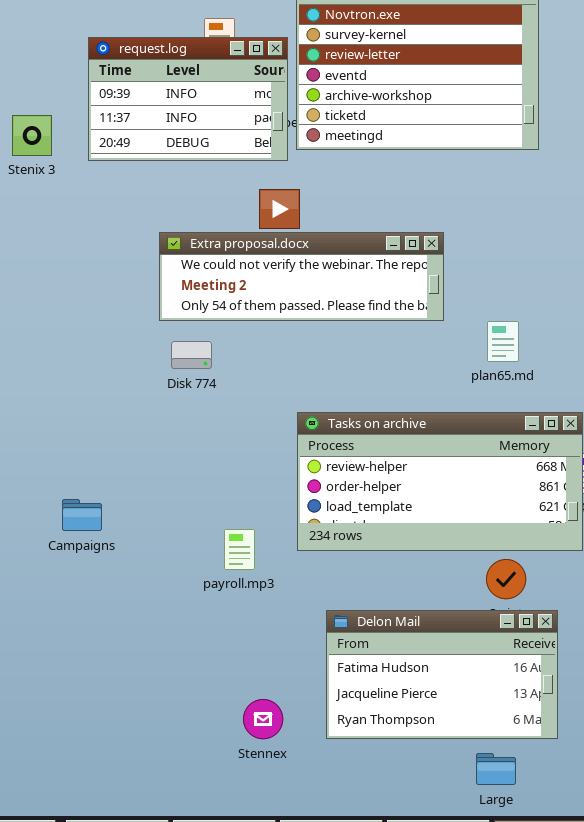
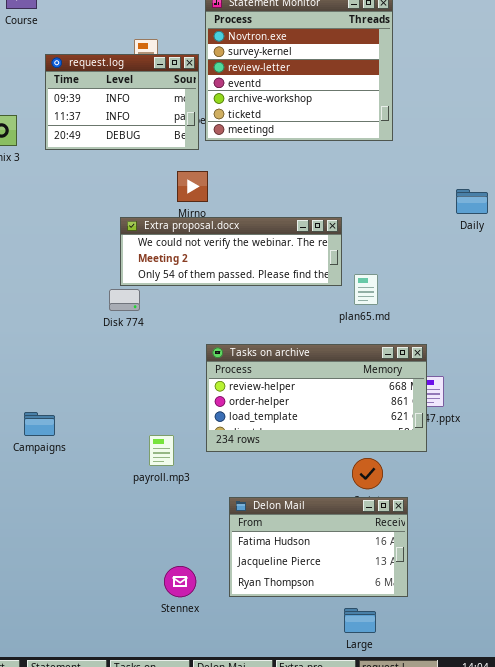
Extra proposal.docx: [159,232,444,321] -> [120,217,342,286], moved

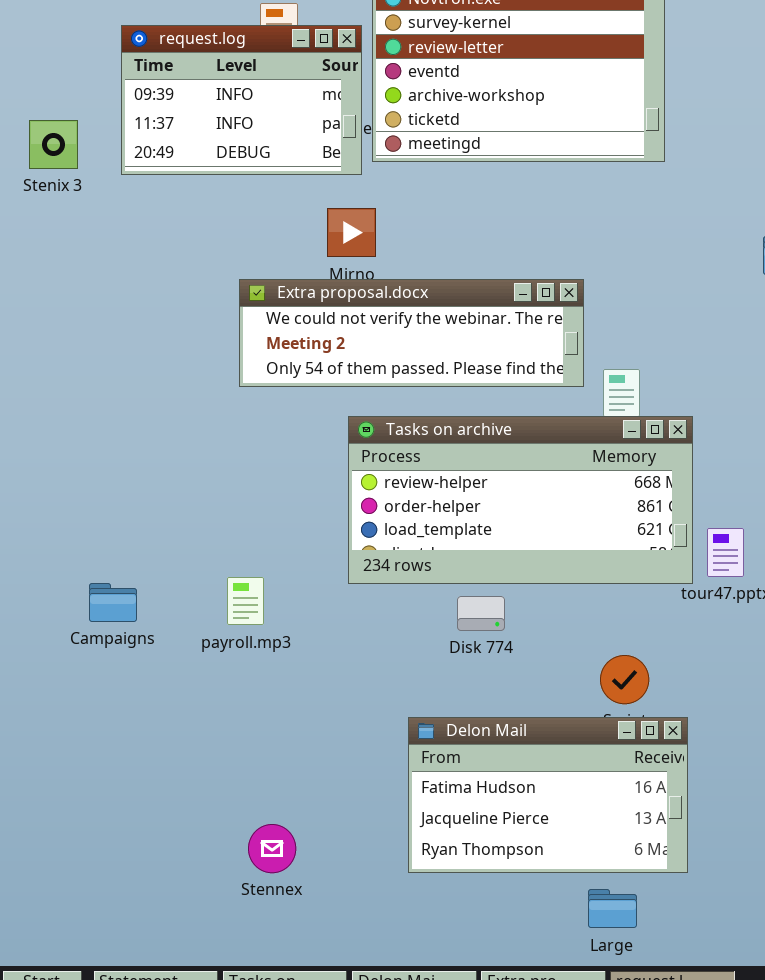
Disk 774: [109,289,140,311] -> [457,596,505,631], moved
Tasks on archive: [206,344,427,452] -> [348,416,693,584], moved
payroll.mp3: [149,435,174,466] -> [227,577,264,625], moved
Stennex: [164,566,196,597] -> [248,824,296,873], moved

